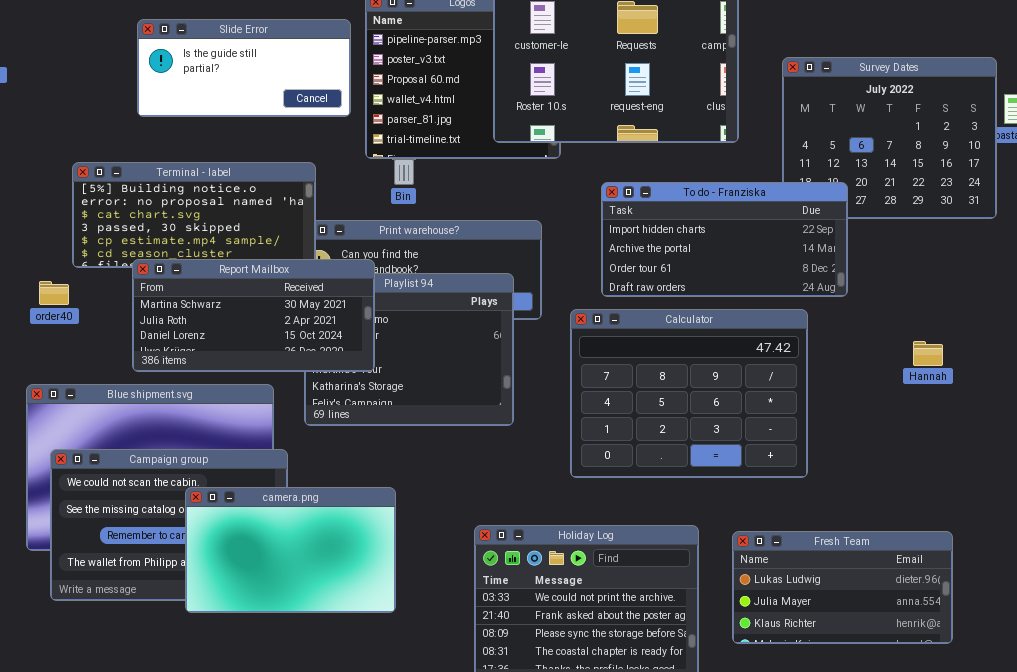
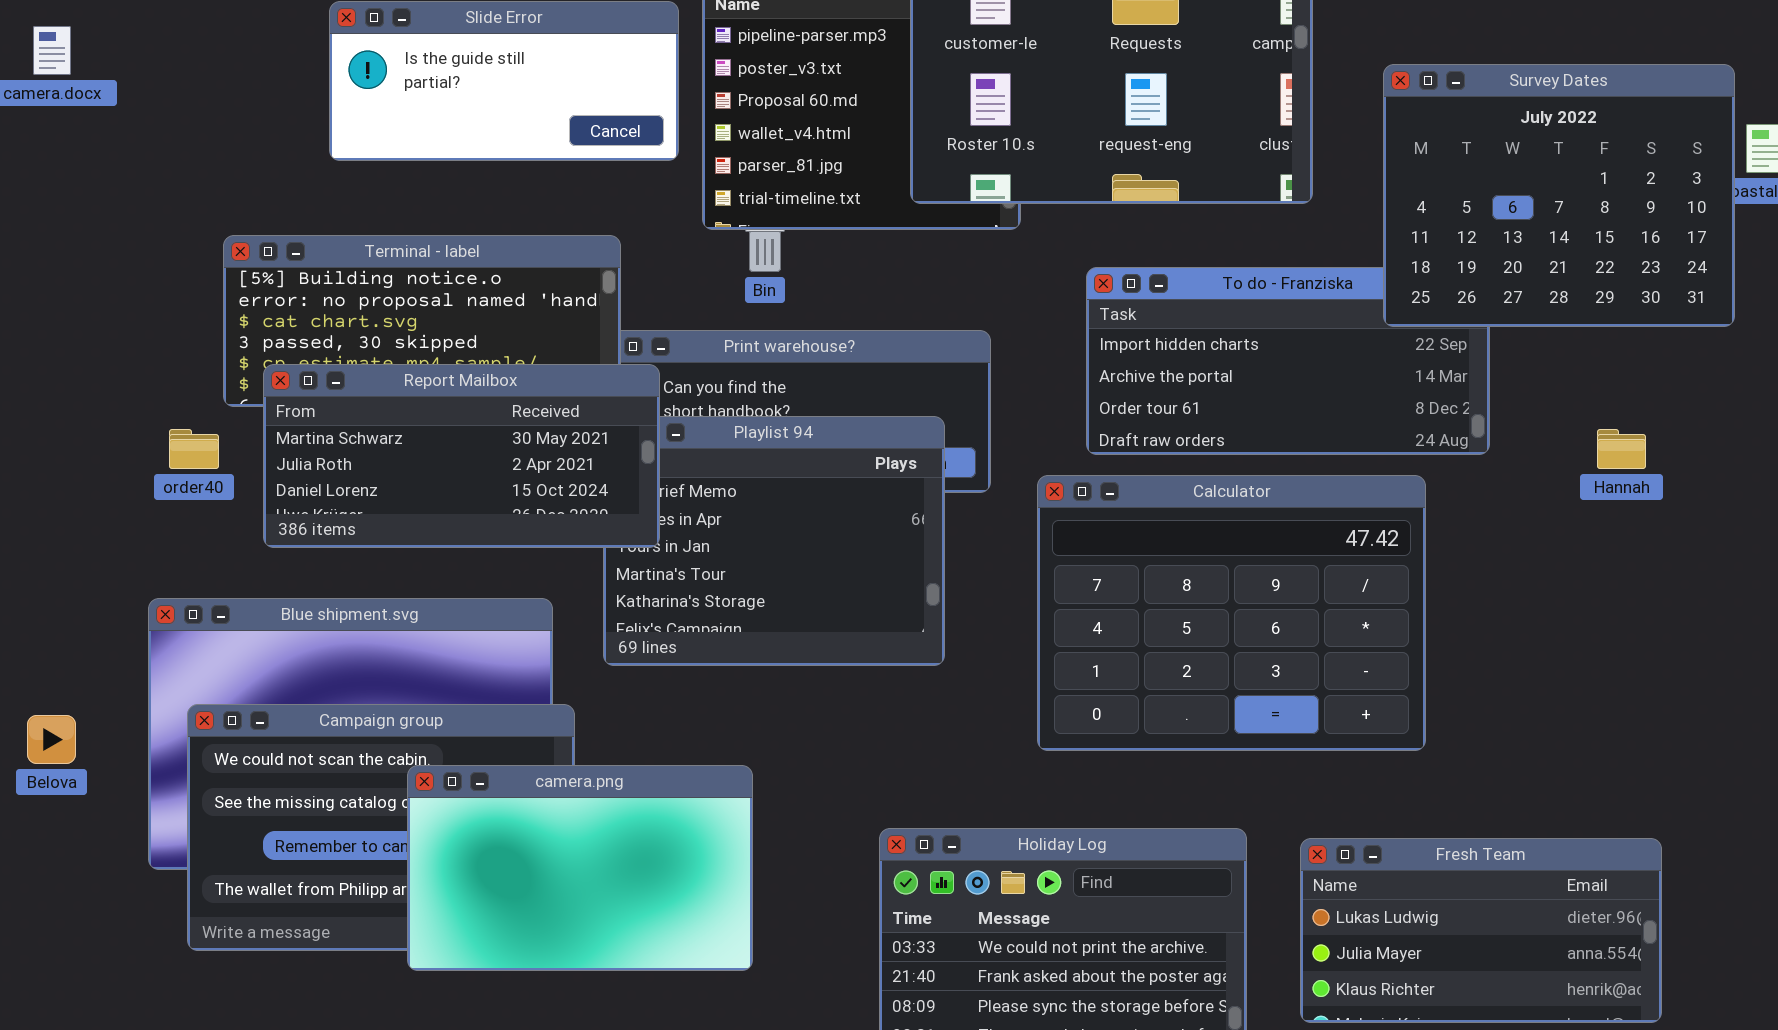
Survey Dates: [782,57,997,219] -> [1383,64,1735,327], raised
Report Mailbox: [132,259,375,372] -> [263,364,660,548], moved
Hannah: [913,341,943,366] -> [1597,429,1646,469], moved

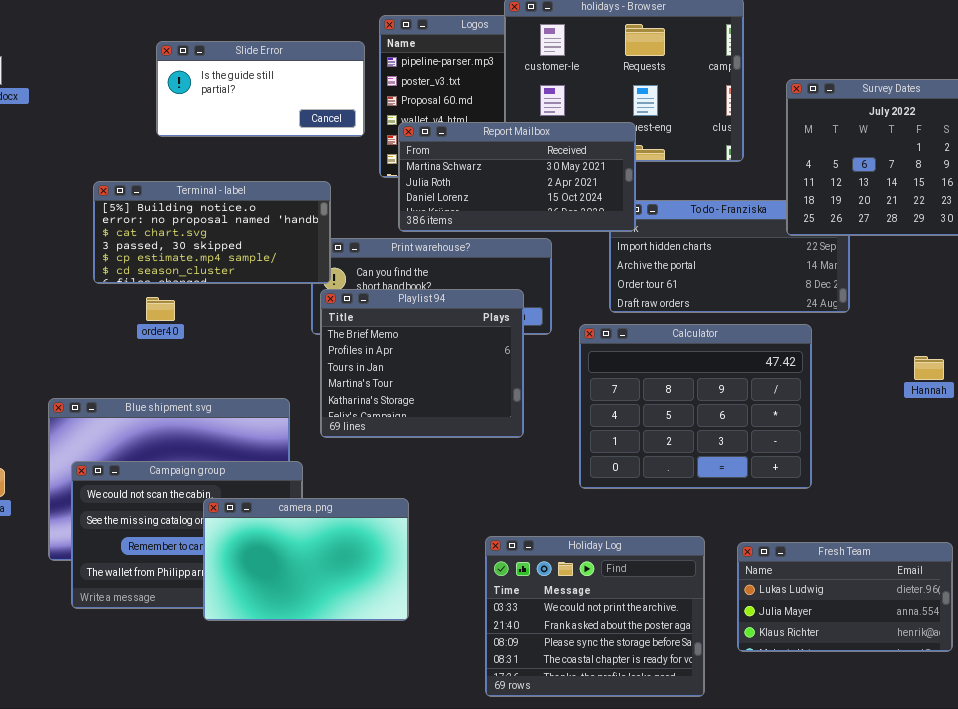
Report Mailbox: [263,364,660,548] -> [398,122,636,232], moved
order40: [169,429,219,469] -> [146,297,175,321], moved
Hannah: [1597,429,1646,469] -> [914,356,944,380], moved

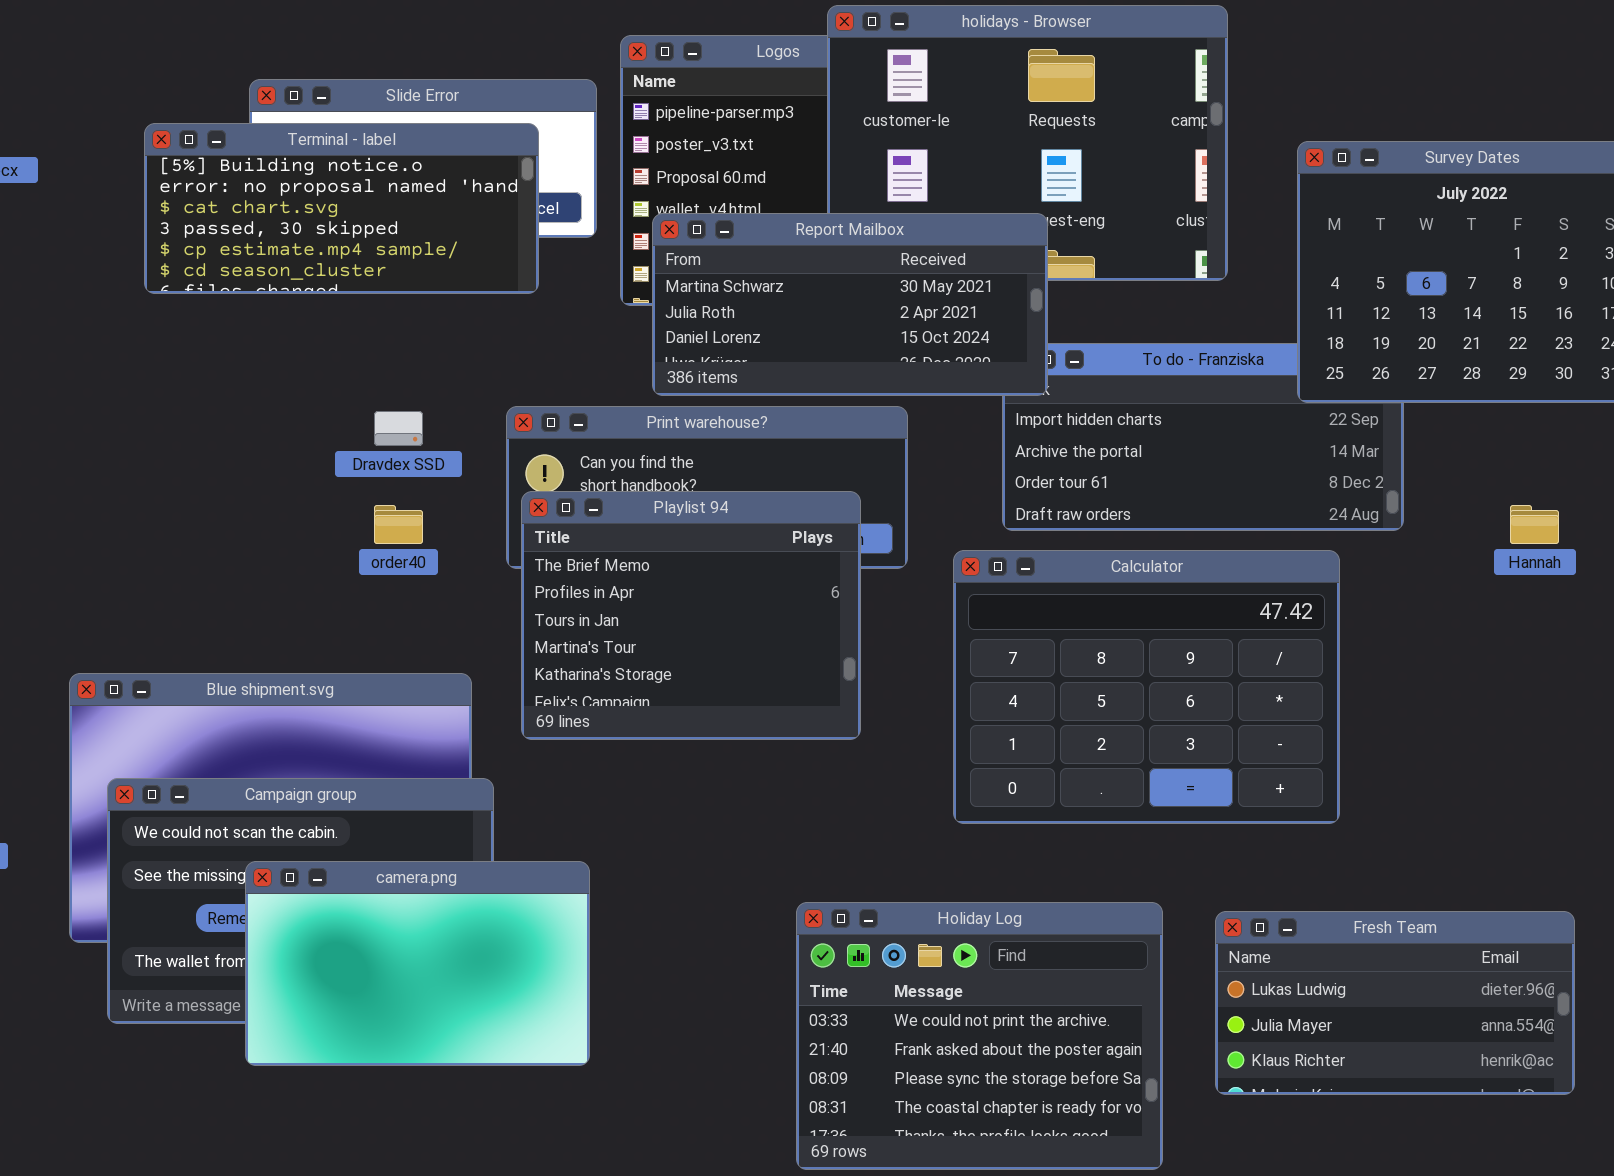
Terminal - label: [93,181,331,284] -> [144,123,539,294], moved
order40: [146,297,175,321] -> [374,505,423,544], moved
Hannah: [914,356,944,380] -> [1510,505,1559,544], moved
camera.png: [203,498,409,621] -> [245,861,590,1066], moved

